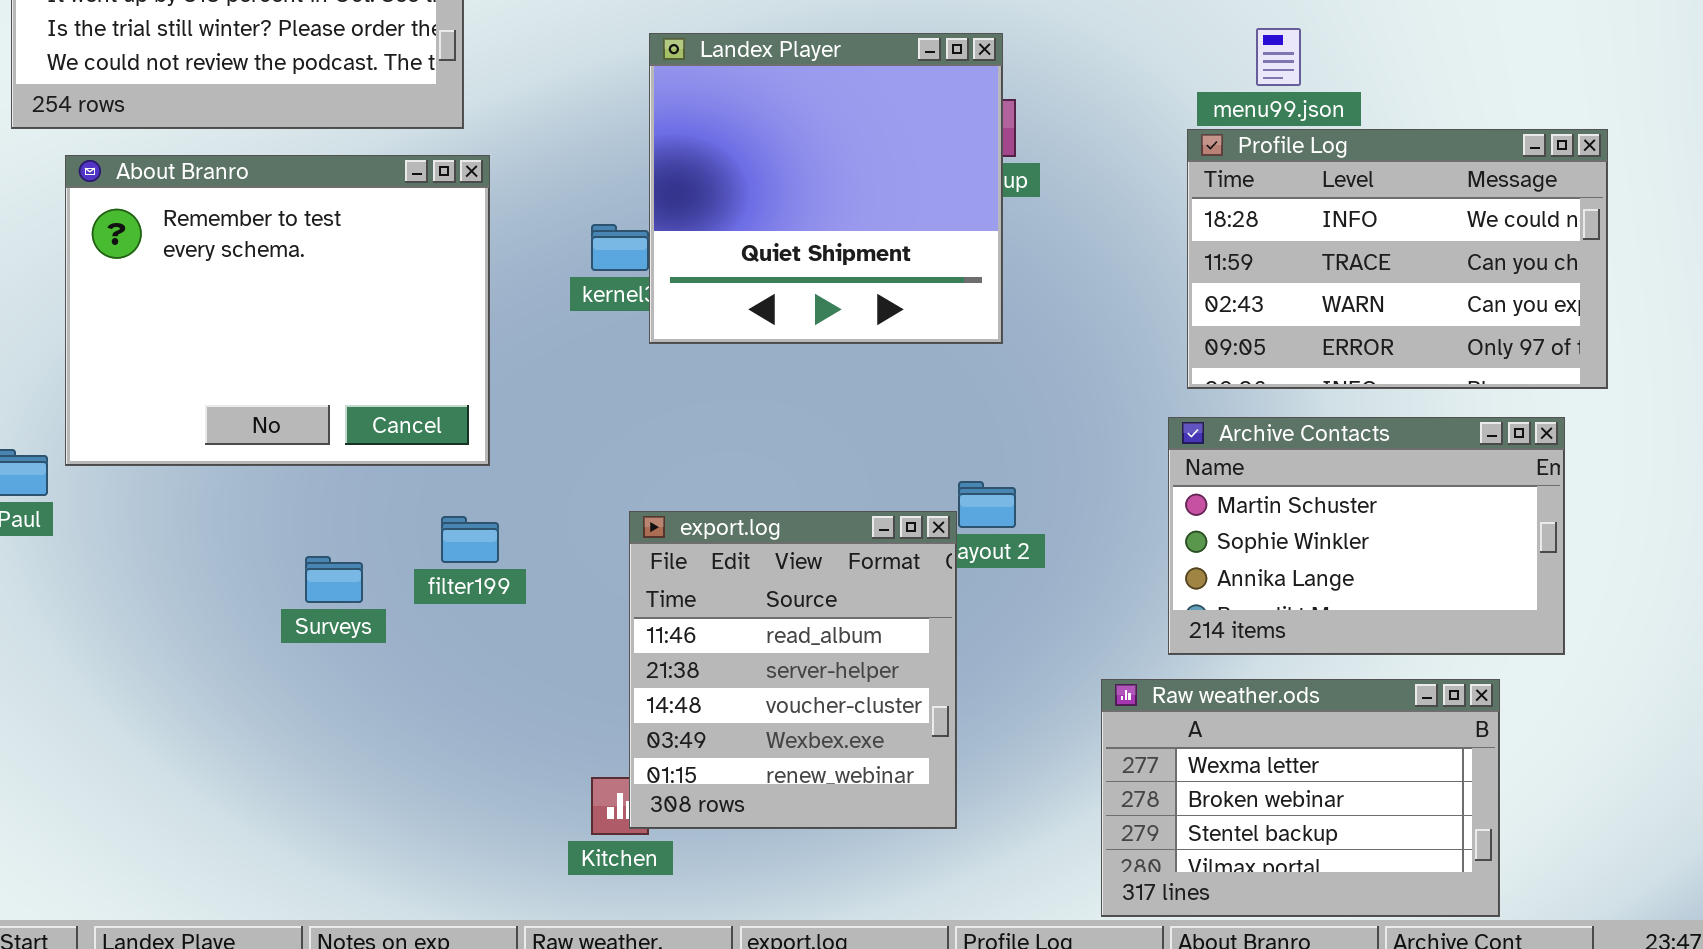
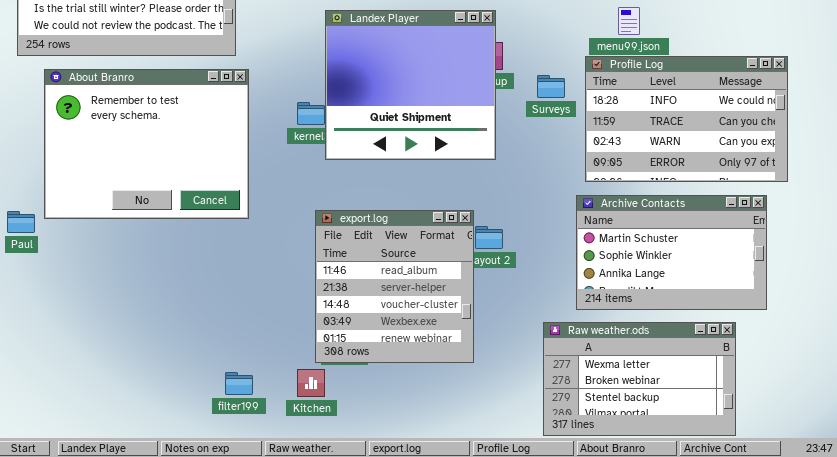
export.log: [629,511,957,829] -> [315,210,474,363], moved
filter199: [441,516,499,563] -> [225,372,253,395], moved
Surveys: [305,556,363,603] -> [537,75,565,98], moved

